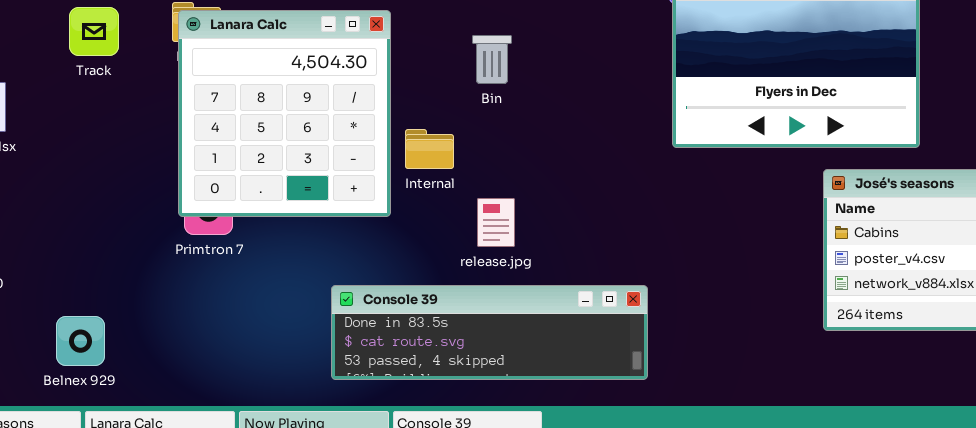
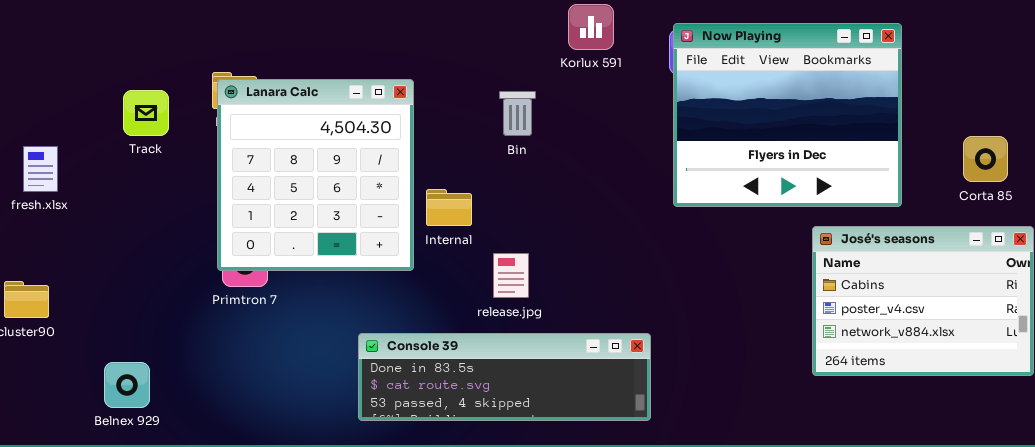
Track: [69,7,119,56] -> [123,90,169,136], moved
Bin: [472,35,512,84] -> [499,91,536,136], moved

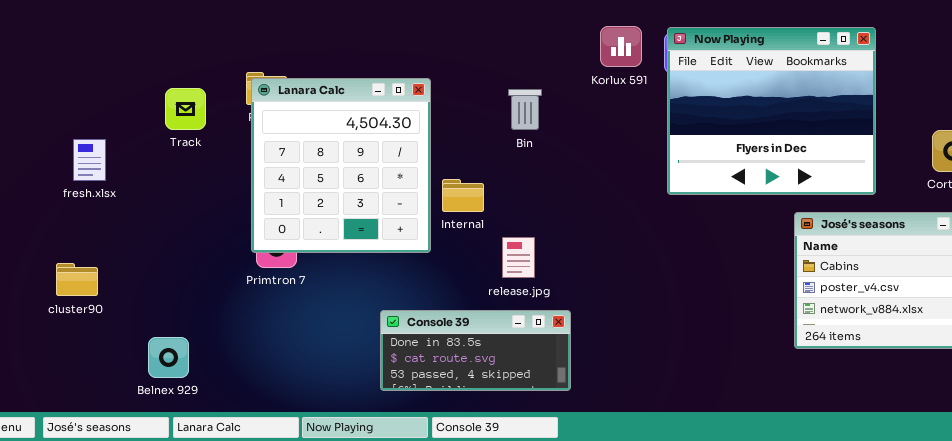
Korlux 591: [568,4,614,50] -> [600,26,642,67], moved
Console 39: [358,333,651,421] -> [380,310,571,391], resized

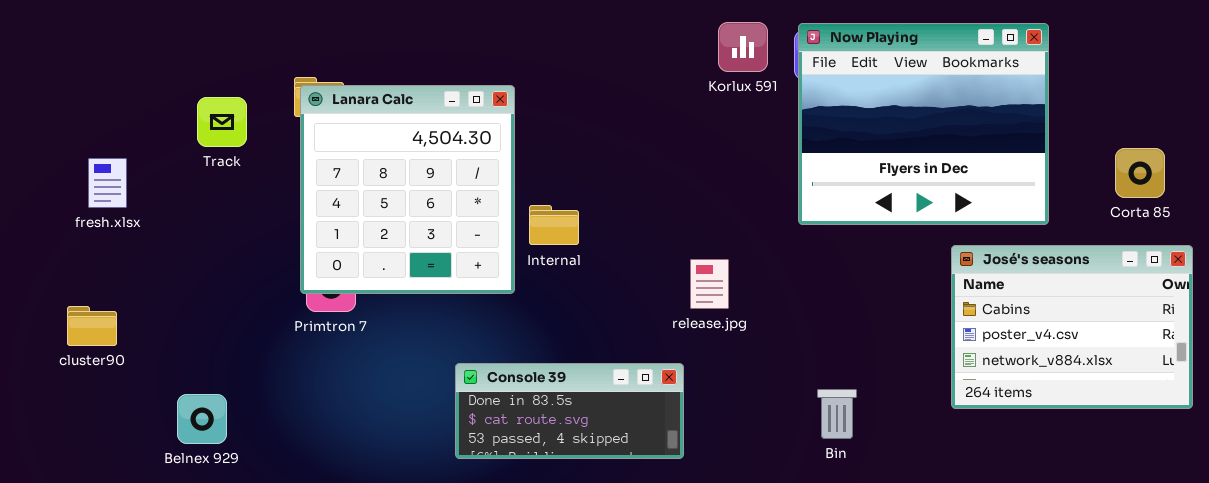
Bin: [508,89,542,130] -> [817,389,857,439], moved
release.jpg: [502,237,535,278] -> [690,259,729,309], moved

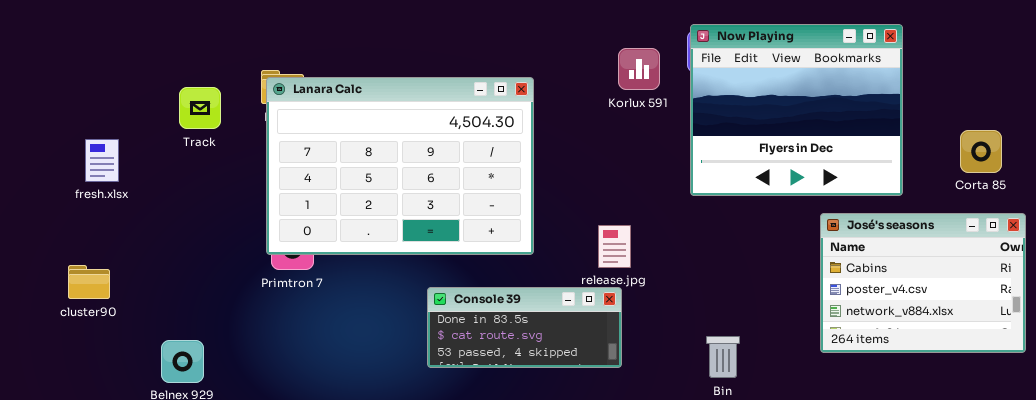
Korlux 591: [718,22,768,72] -> [618,48,660,90], moved
Lanara Calc: [300,85,515,294] -> [266,77,534,255], resized
Console 39: [455,363,684,459] -> [427,287,622,368], moved

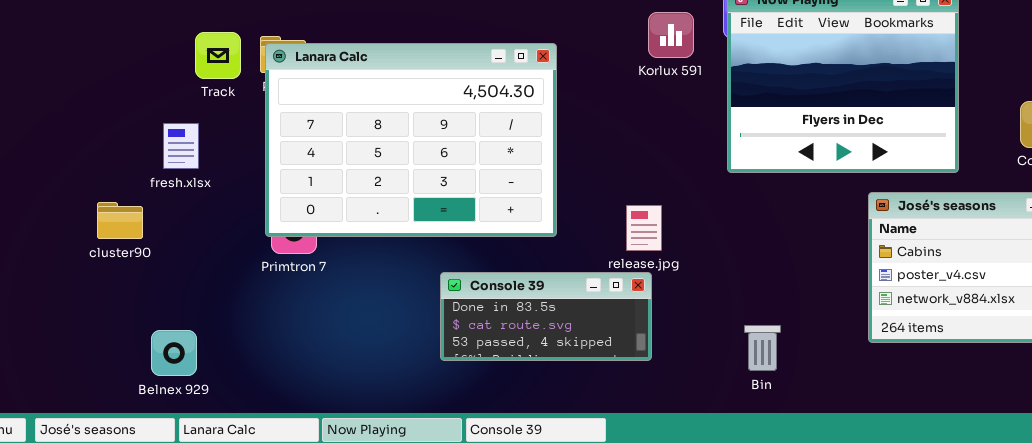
Track: [179,87,221,129] -> [195,32,241,79], moved
fresh.xlsx: [85,139,119,182] -> [163,123,199,169], moved
cluster90: [68,265,110,299] -> [97,202,143,239], moved

